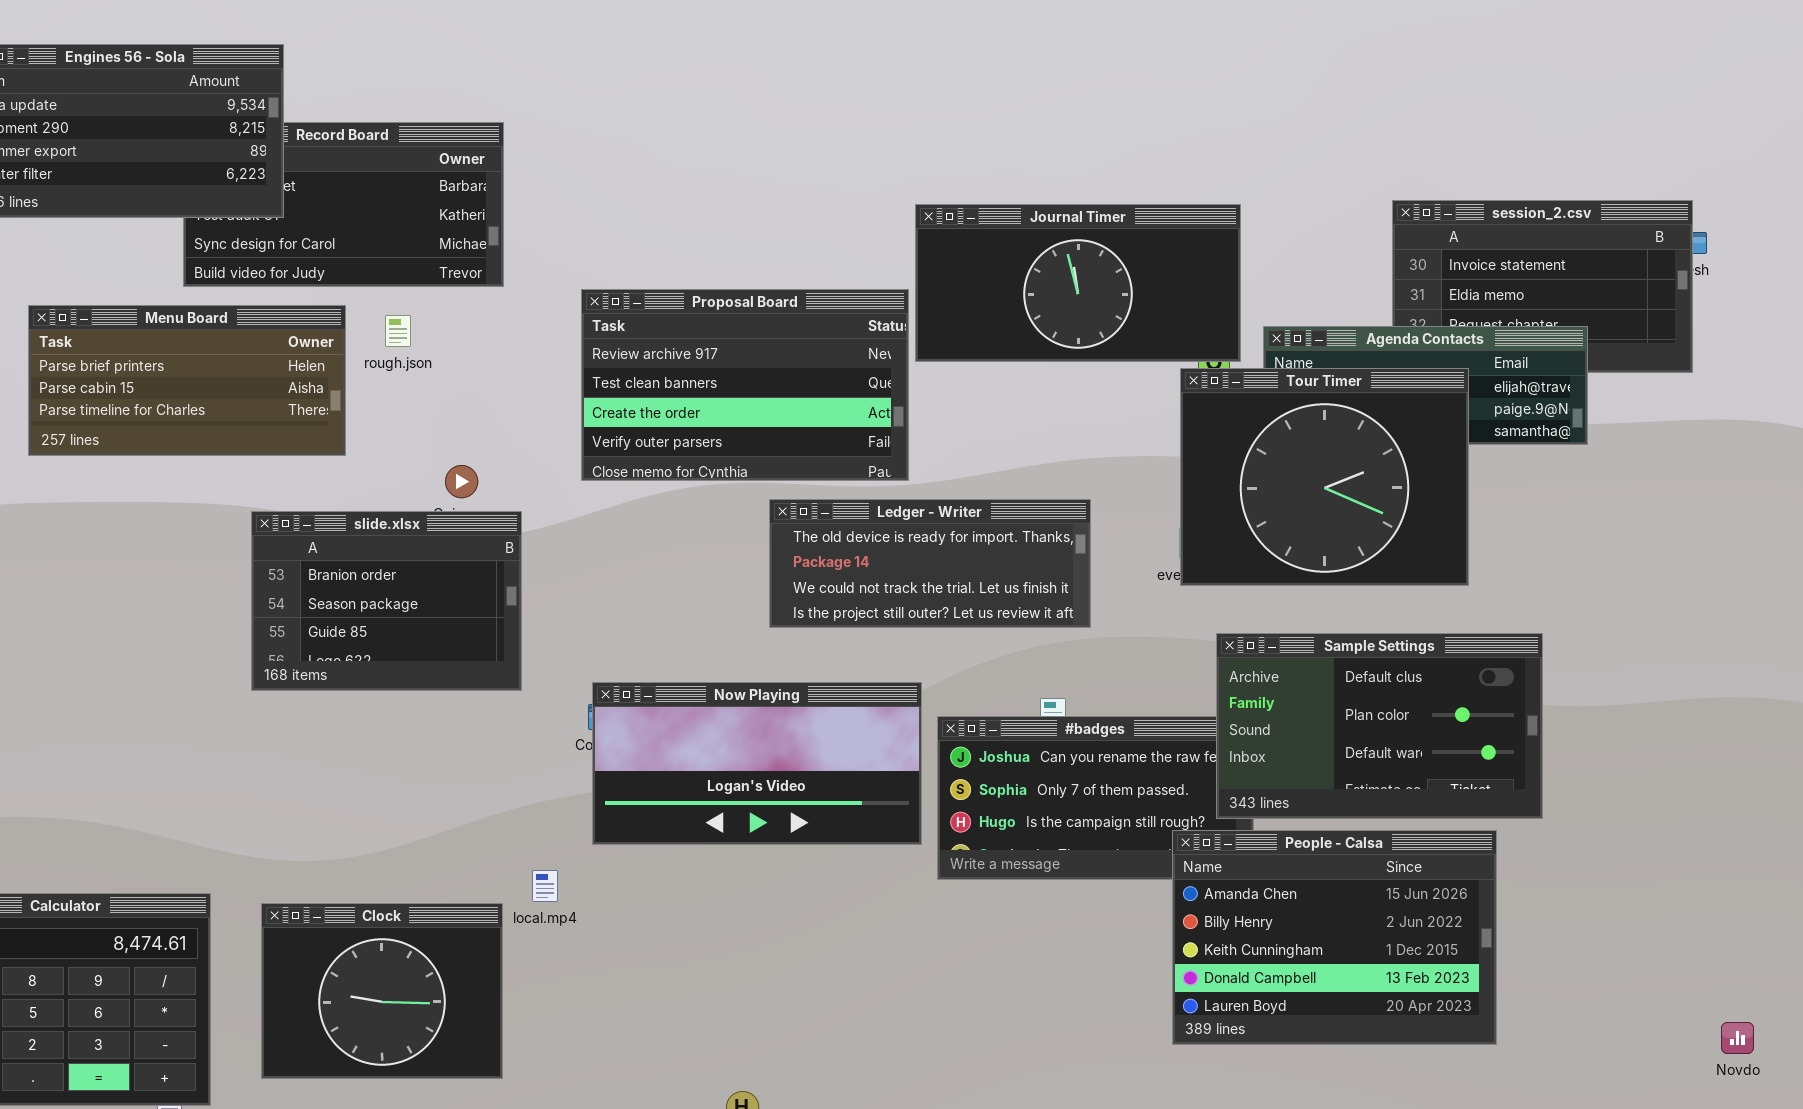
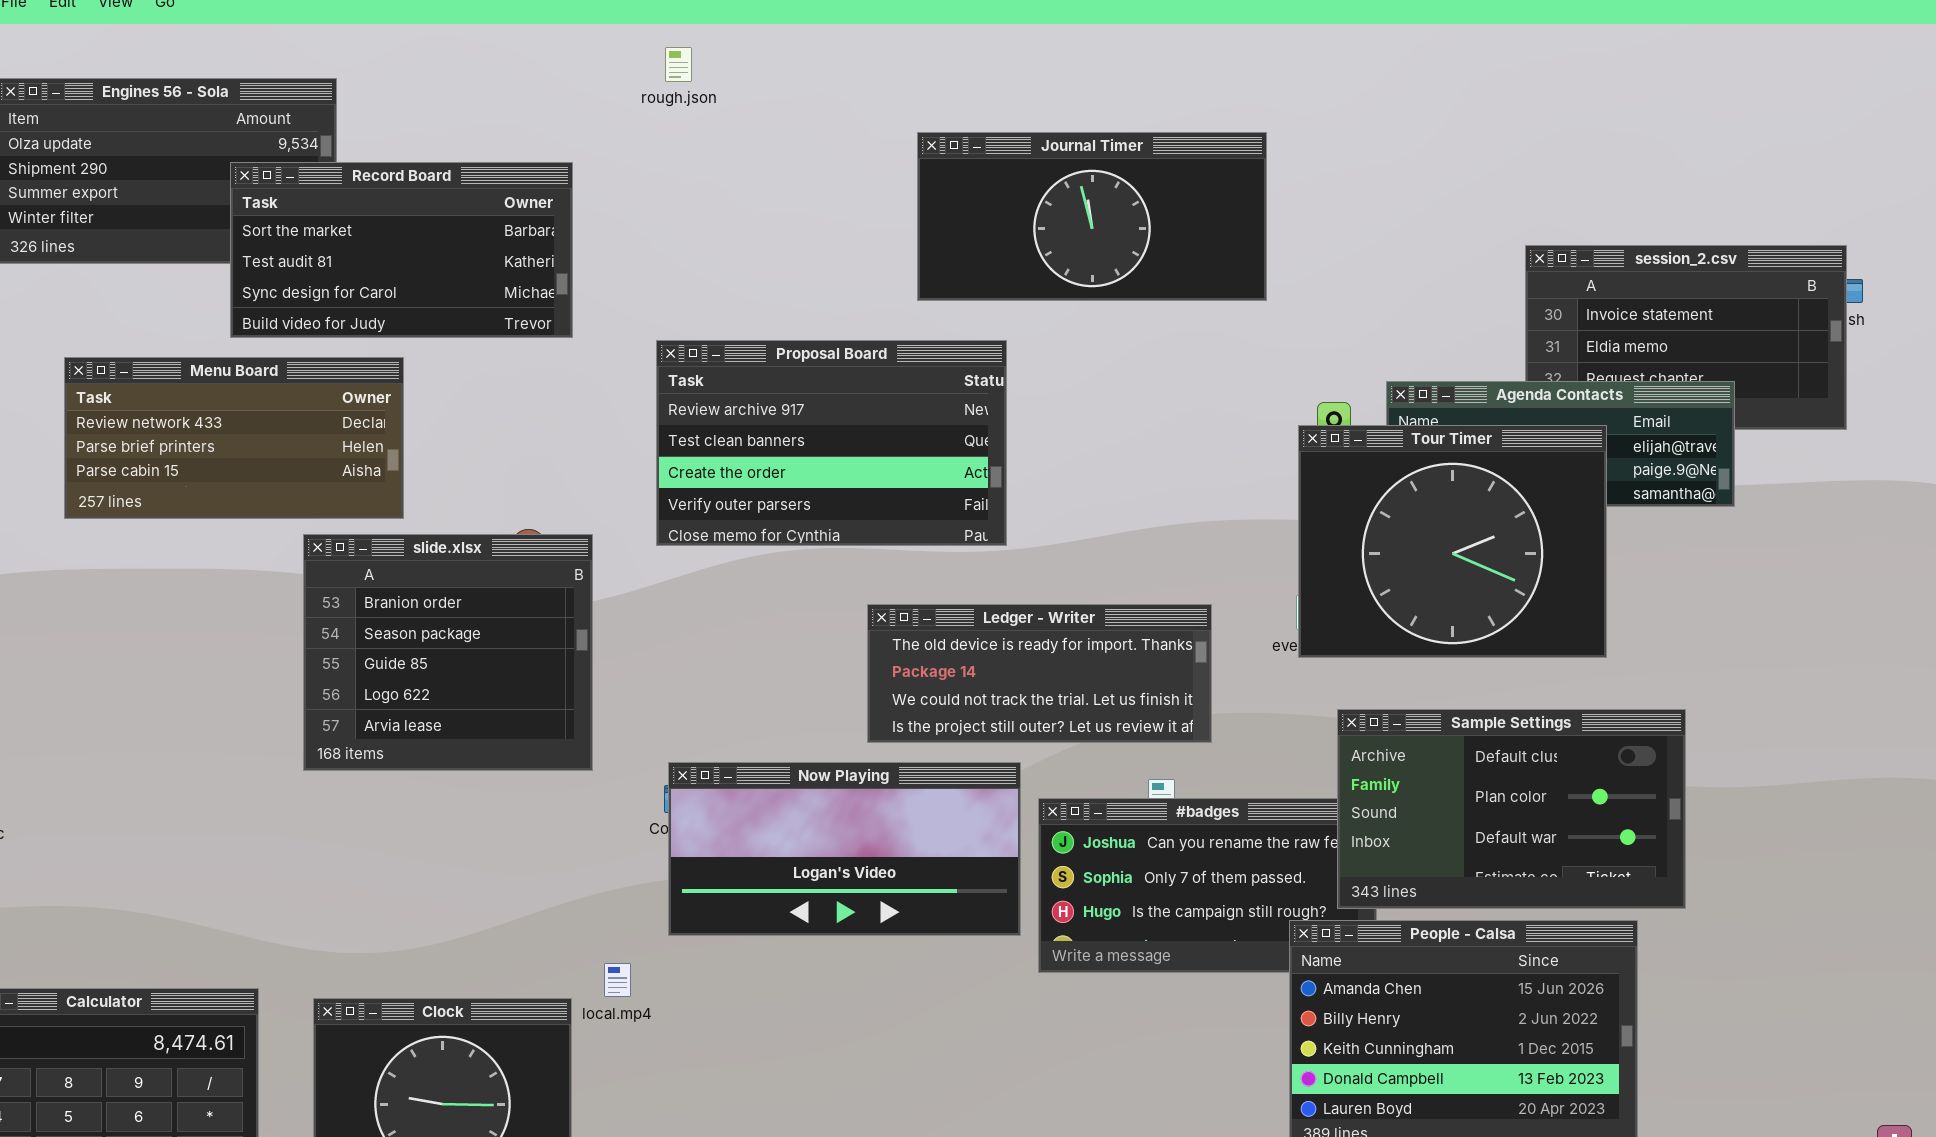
Record Board: [183,122,504,287] -> [230,162,573,338], raised
Journal Timer: [915,204,1241,362] -> [917,132,1267,301], moved
Menu Board: [28,305,346,456] -> [64,357,404,519], scrolled up 1 row
rough.json: [385,315,411,347] -> [665,47,692,82], moved
Ledger - Writer: [769,499,1091,628] -> [867,604,1212,743], moved
slide.xlsx: [251,511,522,691] -> [303,534,593,771], resized

